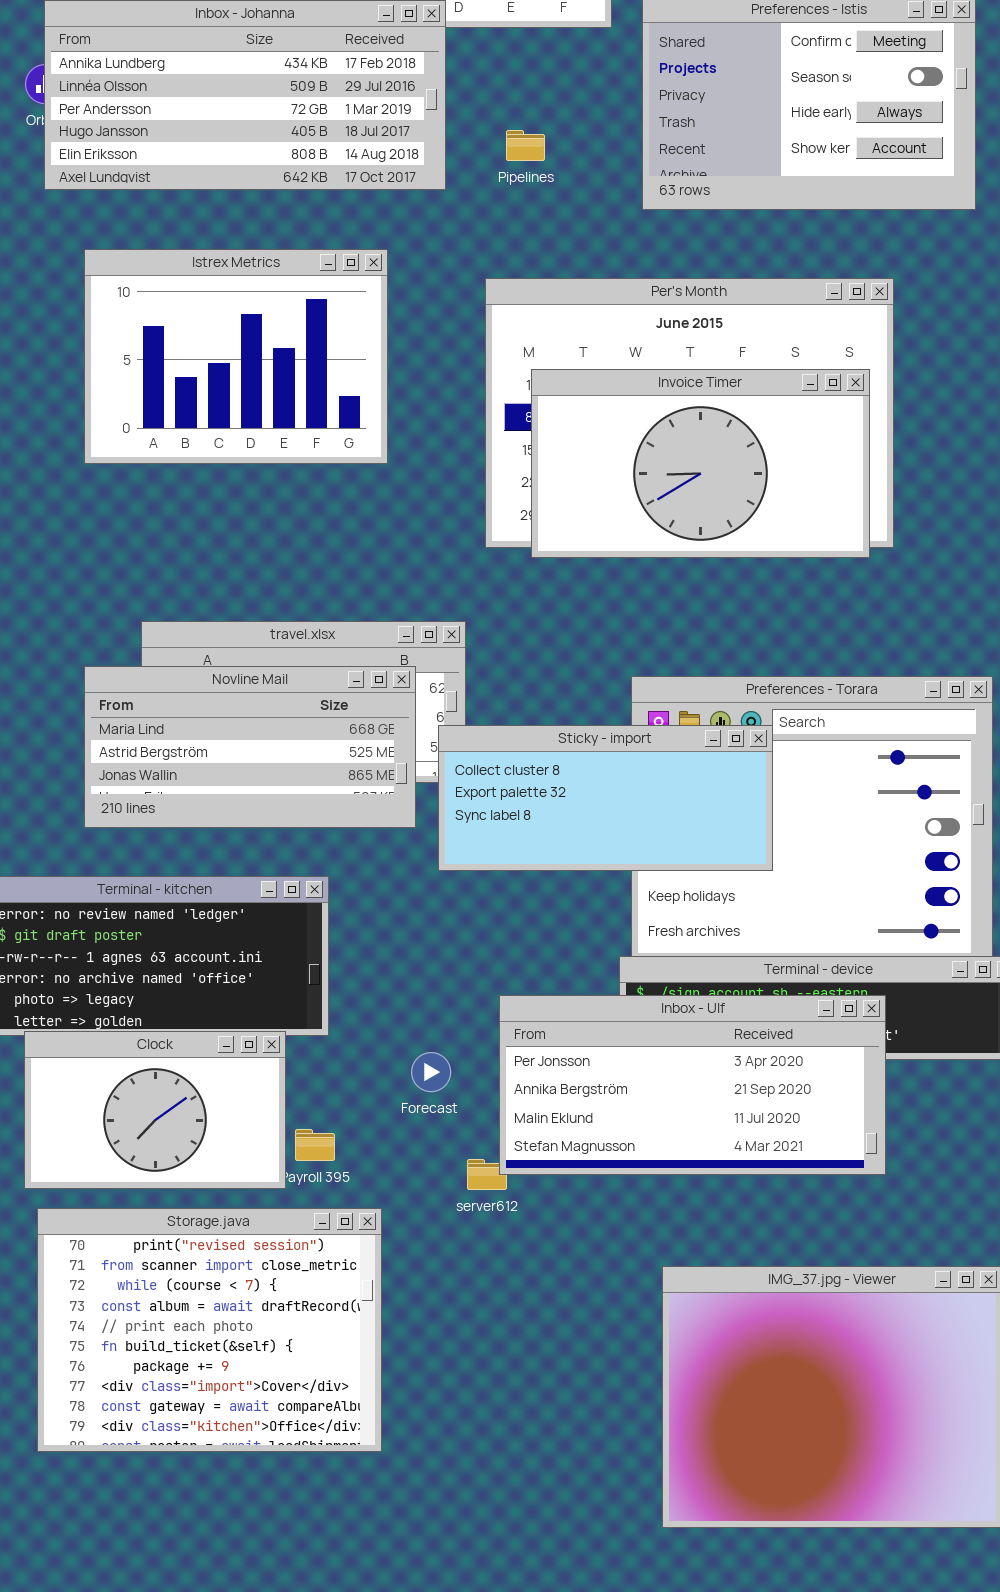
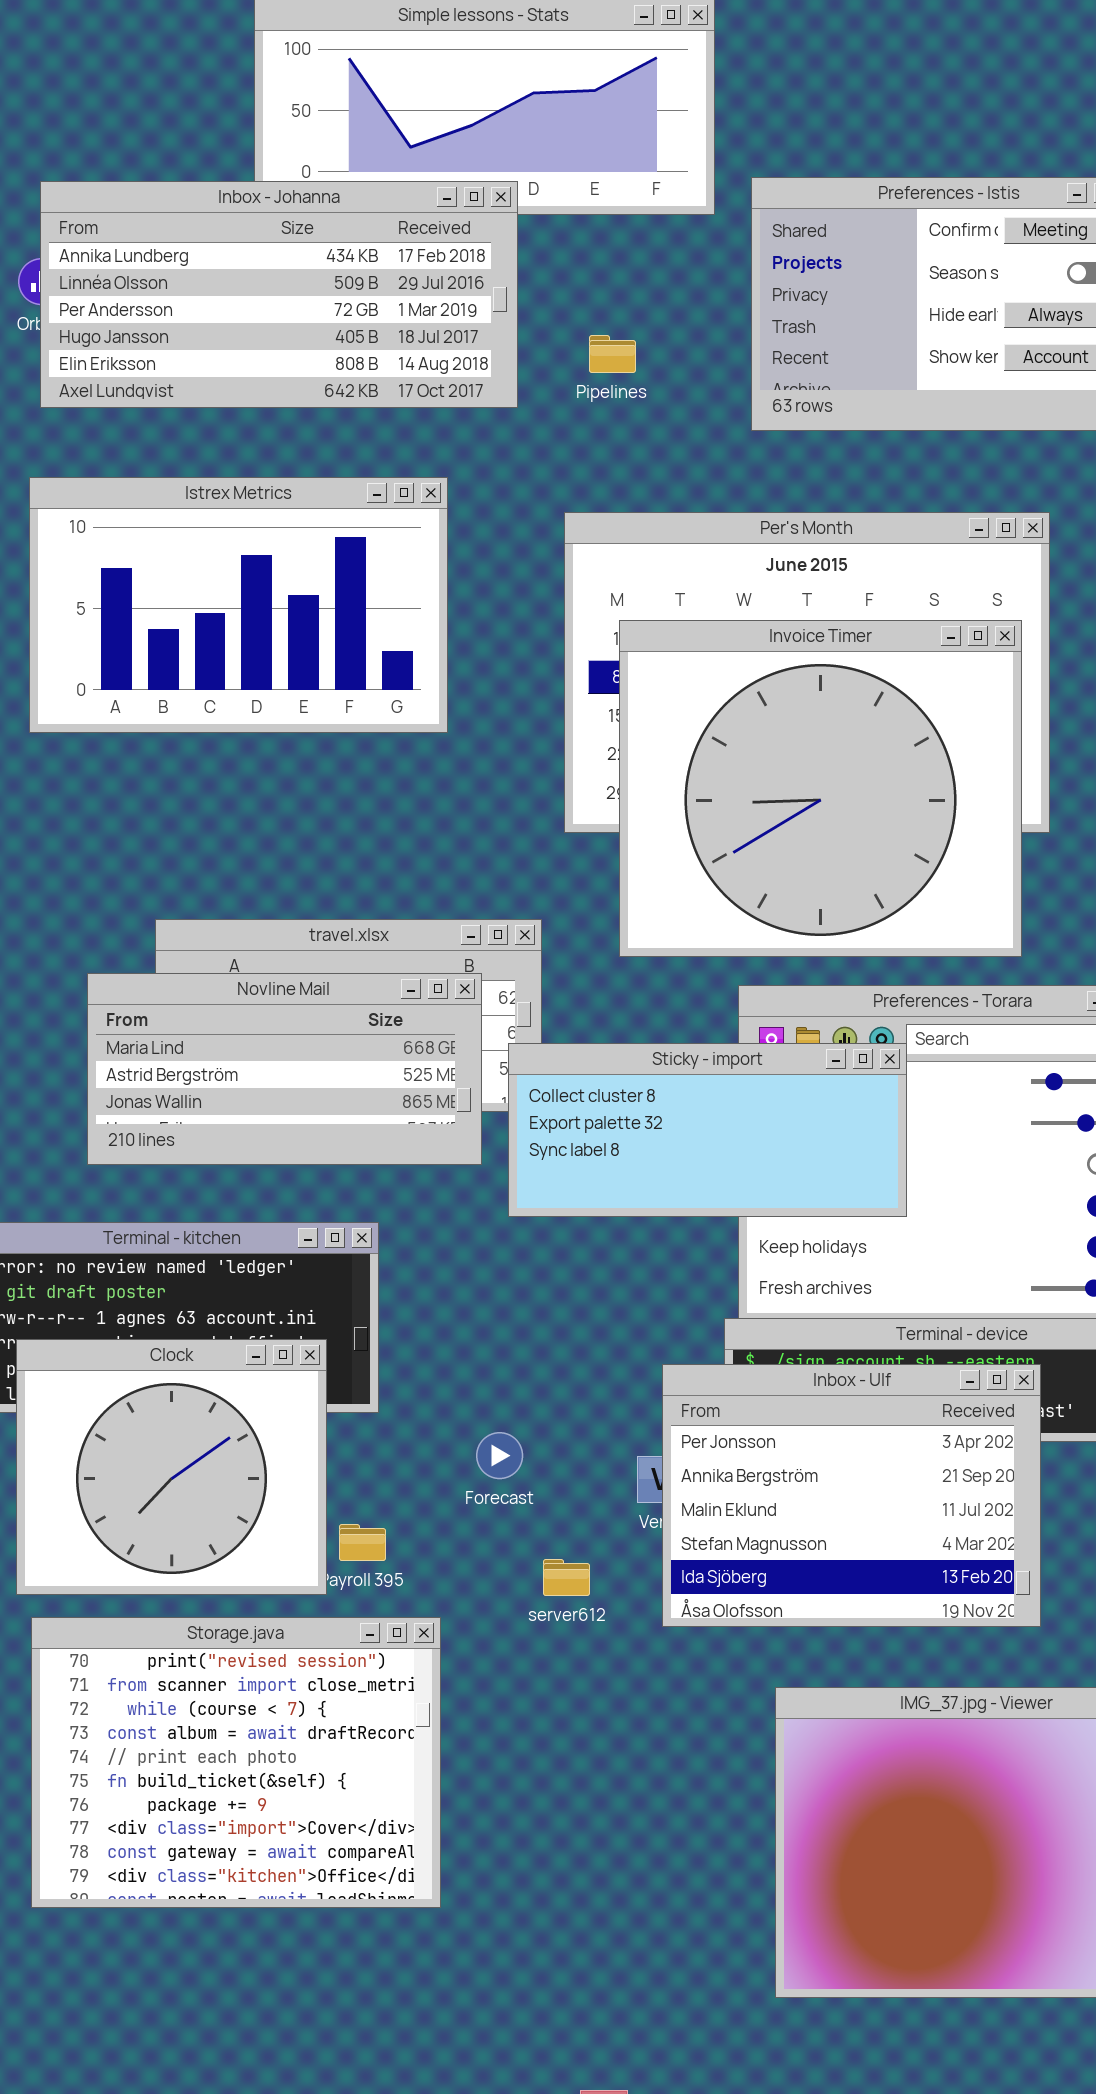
Istrex Metrics: [84,249,388,464] -> [29,477,448,733], resized
Invoice Timer: [531,369,870,558] -> [619,620,1022,957], resized
Inbox - Ulf: [499,995,886,1175] -> [662,1364,1041,1627], resized
Clock: [24,1031,286,1189] -> [16,1339,327,1595], resized

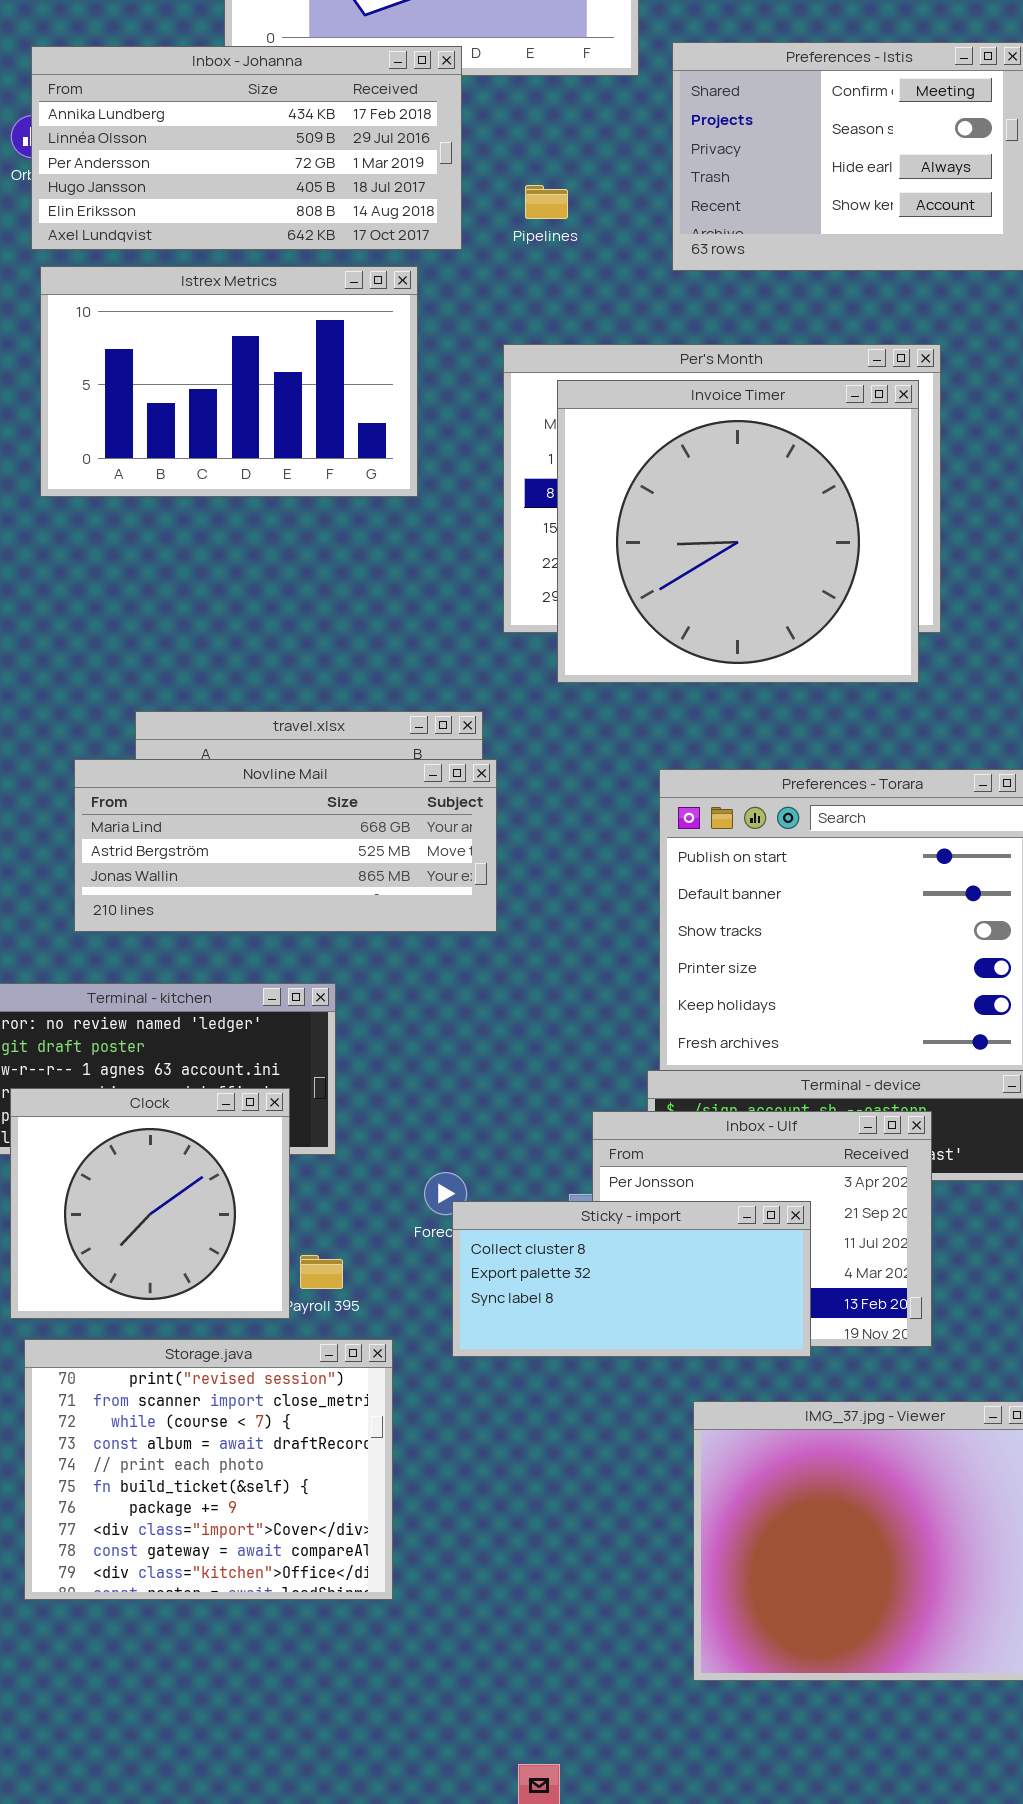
Istrex Metrics: [29,477,448,733] -> [40,266,418,497], moved
Invoice Timer: [619,620,1022,957] -> [557,380,919,683], moved
Novline Mail: [87,973,482,1165] -> [74,759,497,932], resized
Sticky - import: [508,1043,907,1217] -> [452,1201,811,1357], moved

